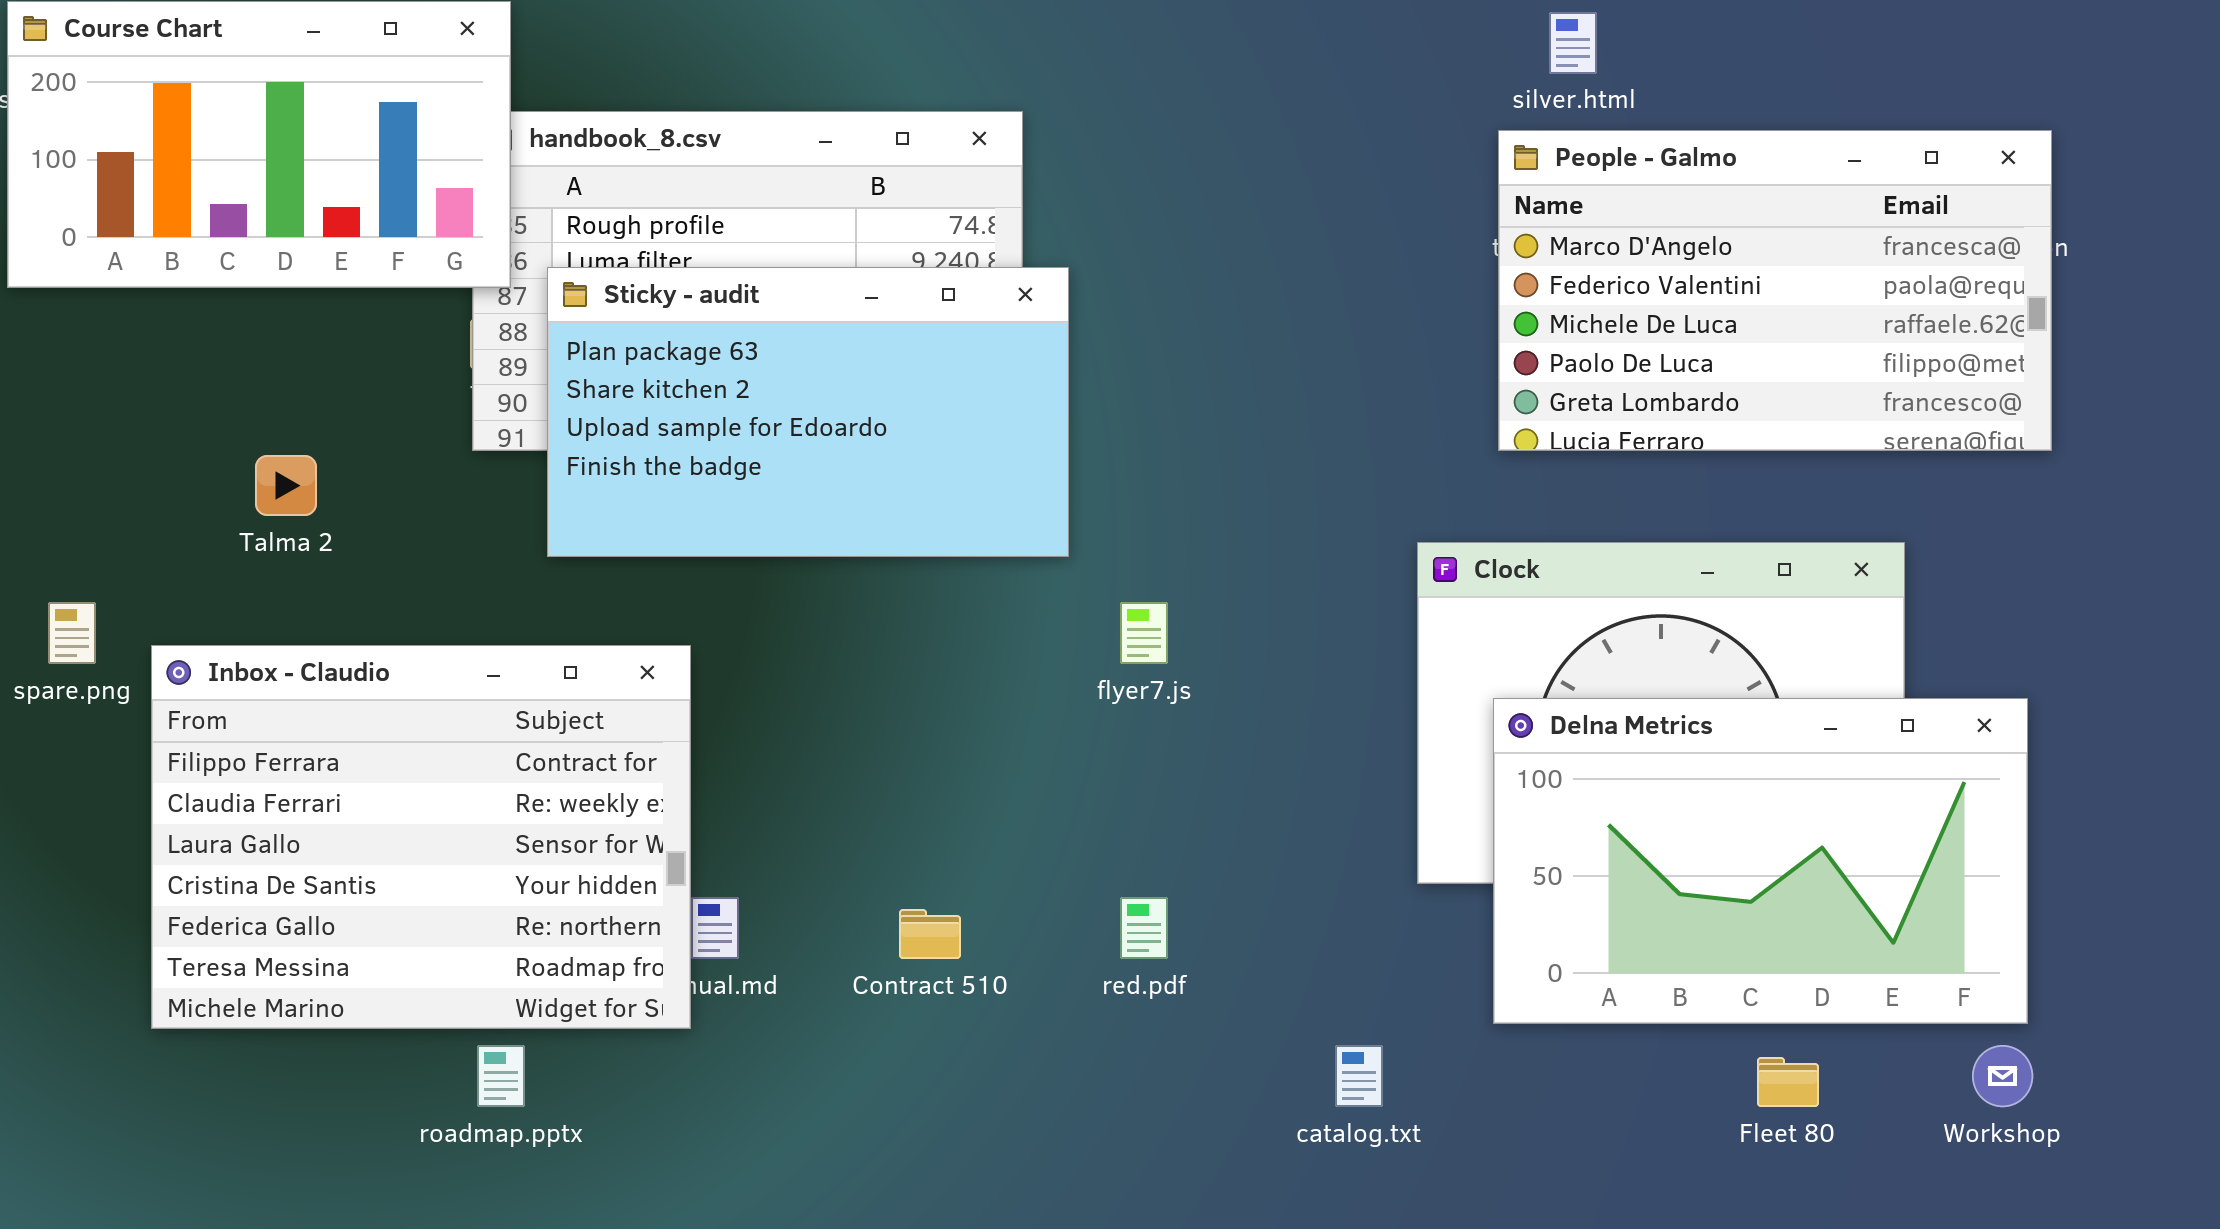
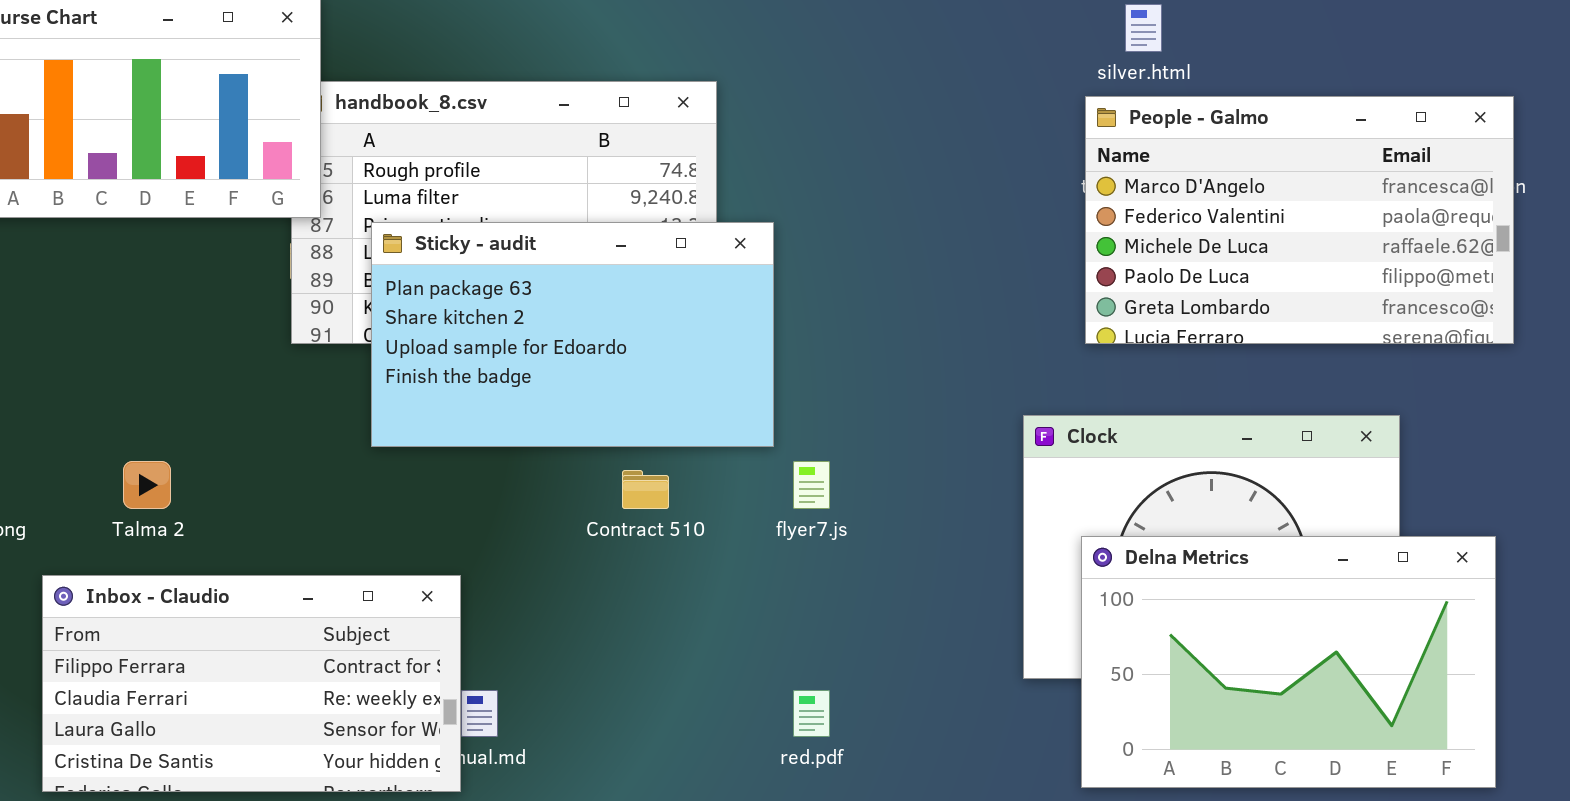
Sticky - audit: [547,267,1069,557] -> [371,222,774,447], moved
Talma 2: [255,455,317,516] -> [123,461,171,509], moved
Inbox - Claudio: [151,645,691,1029] -> [42,575,461,792], resized
Contract 510: [899,909,961,959] -> [622,470,669,509], moved

